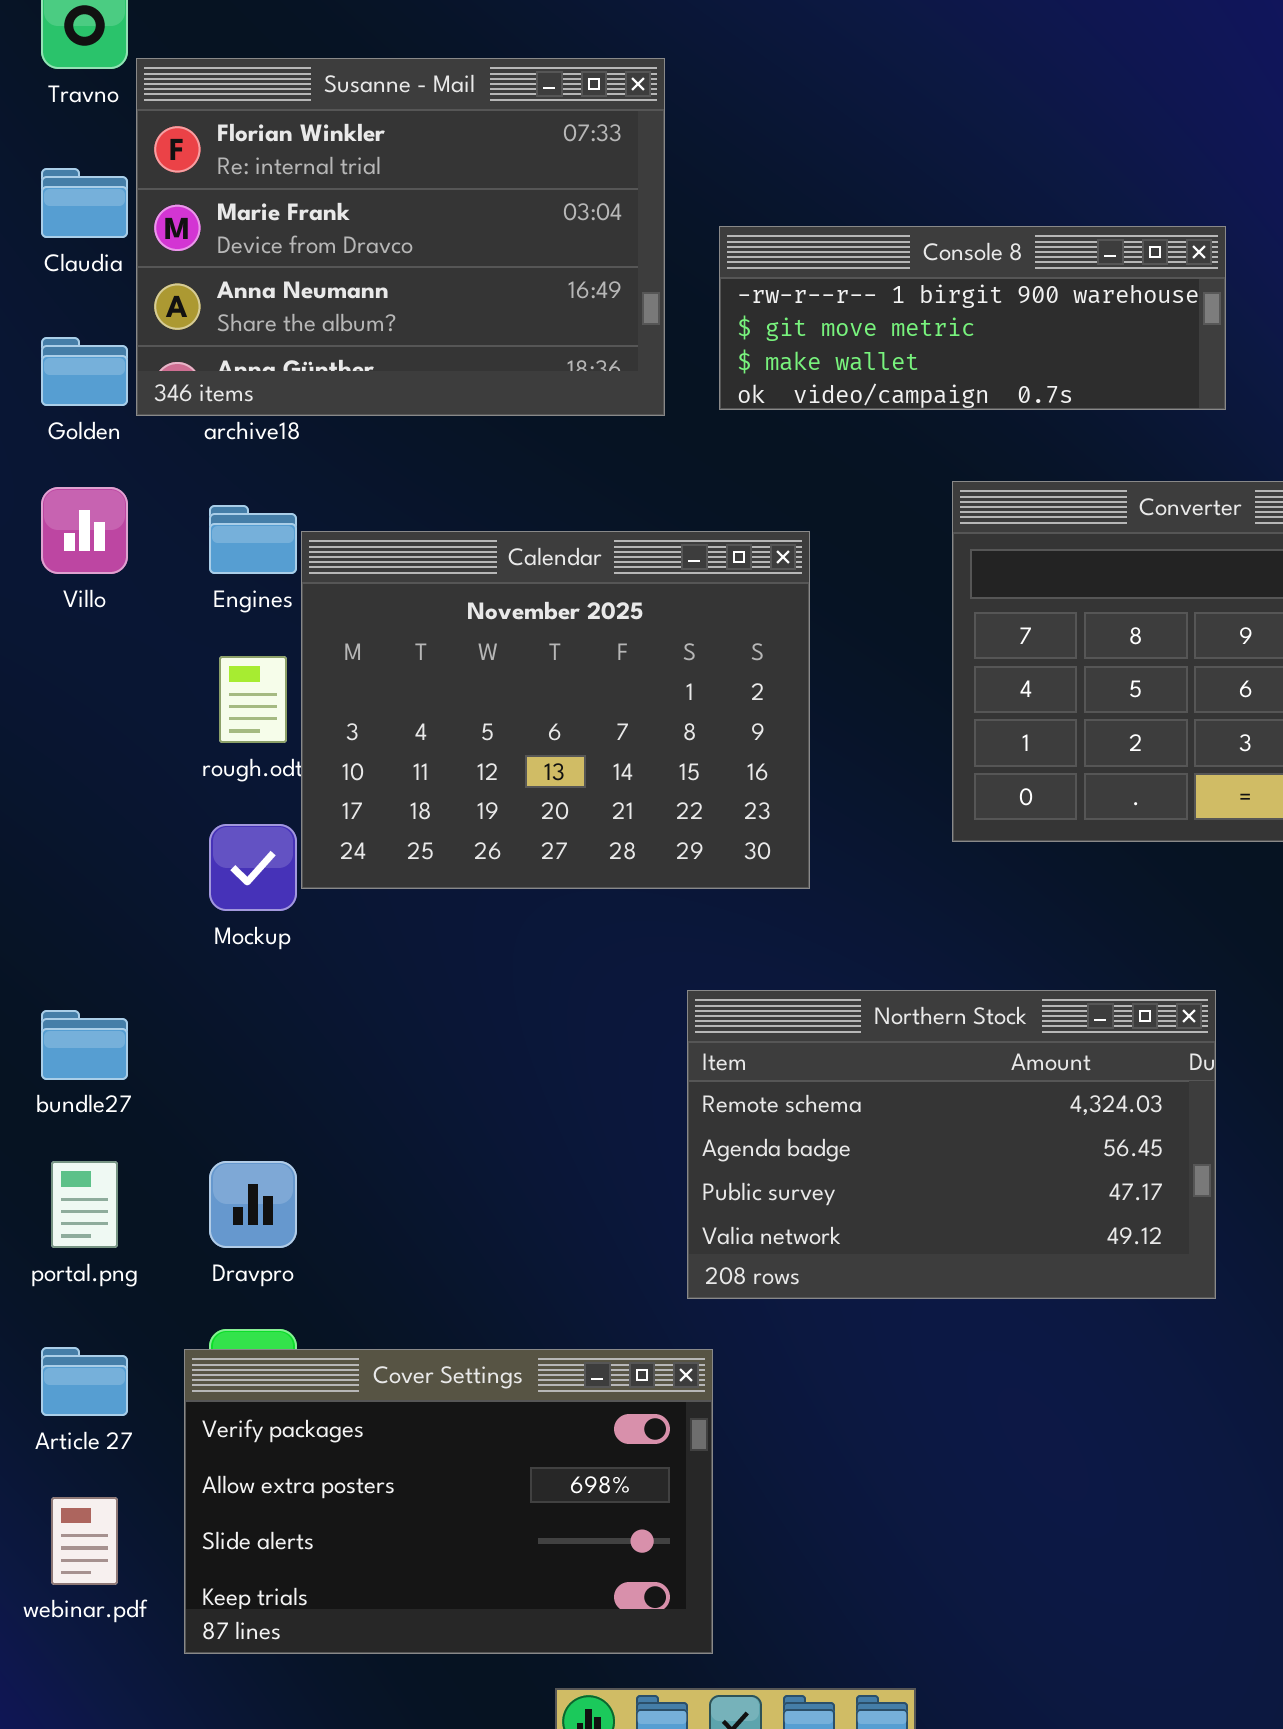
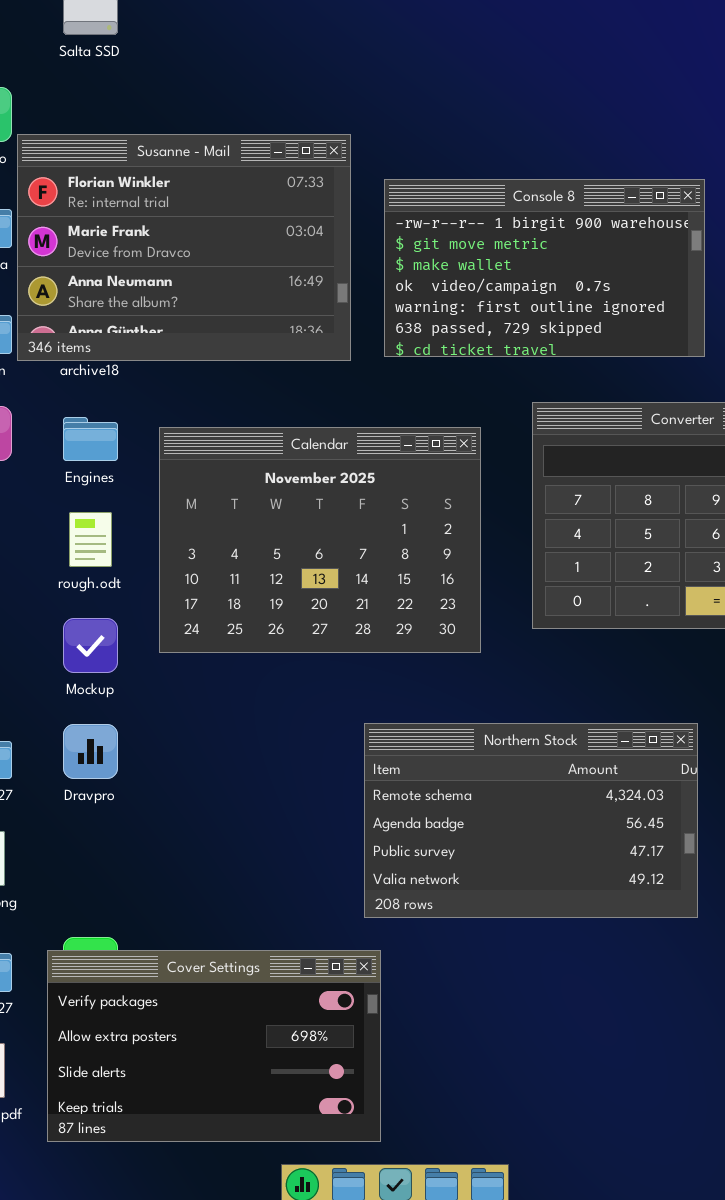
Console 8: [719,226,1226,410] -> [384,179,705,357], resized
Calendar: [301,531,810,889] -> [159,427,481,653], moved
Dravpro: [209,1161,297,1248] -> [63,724,118,779], moved

